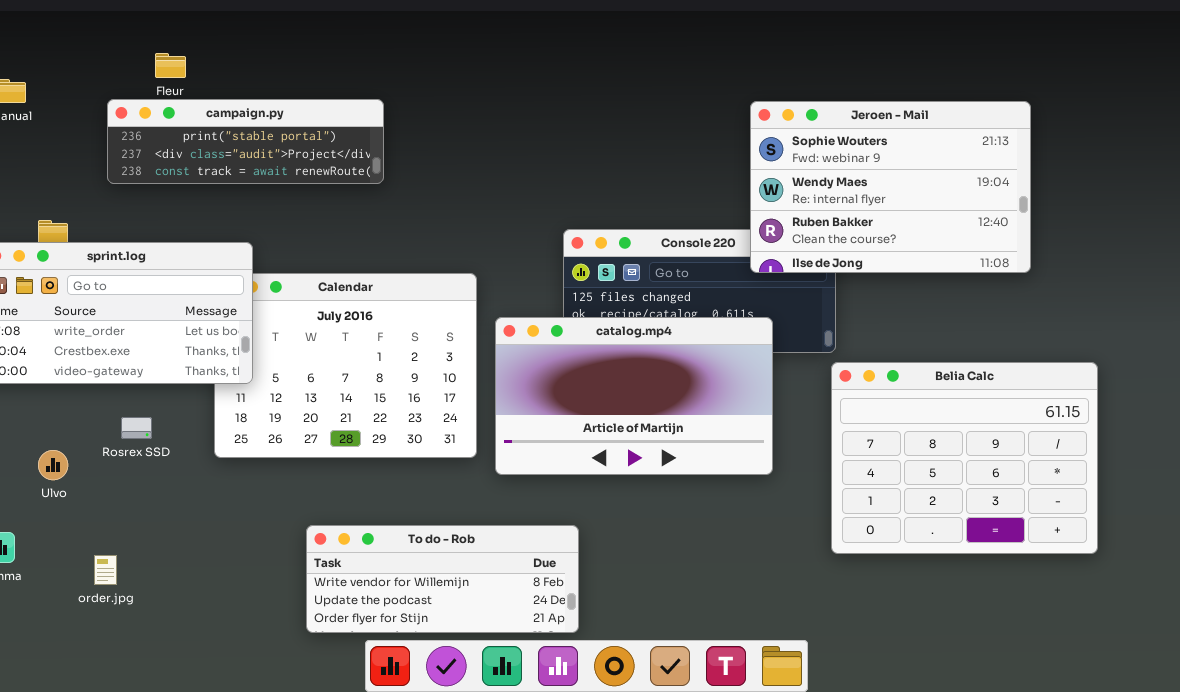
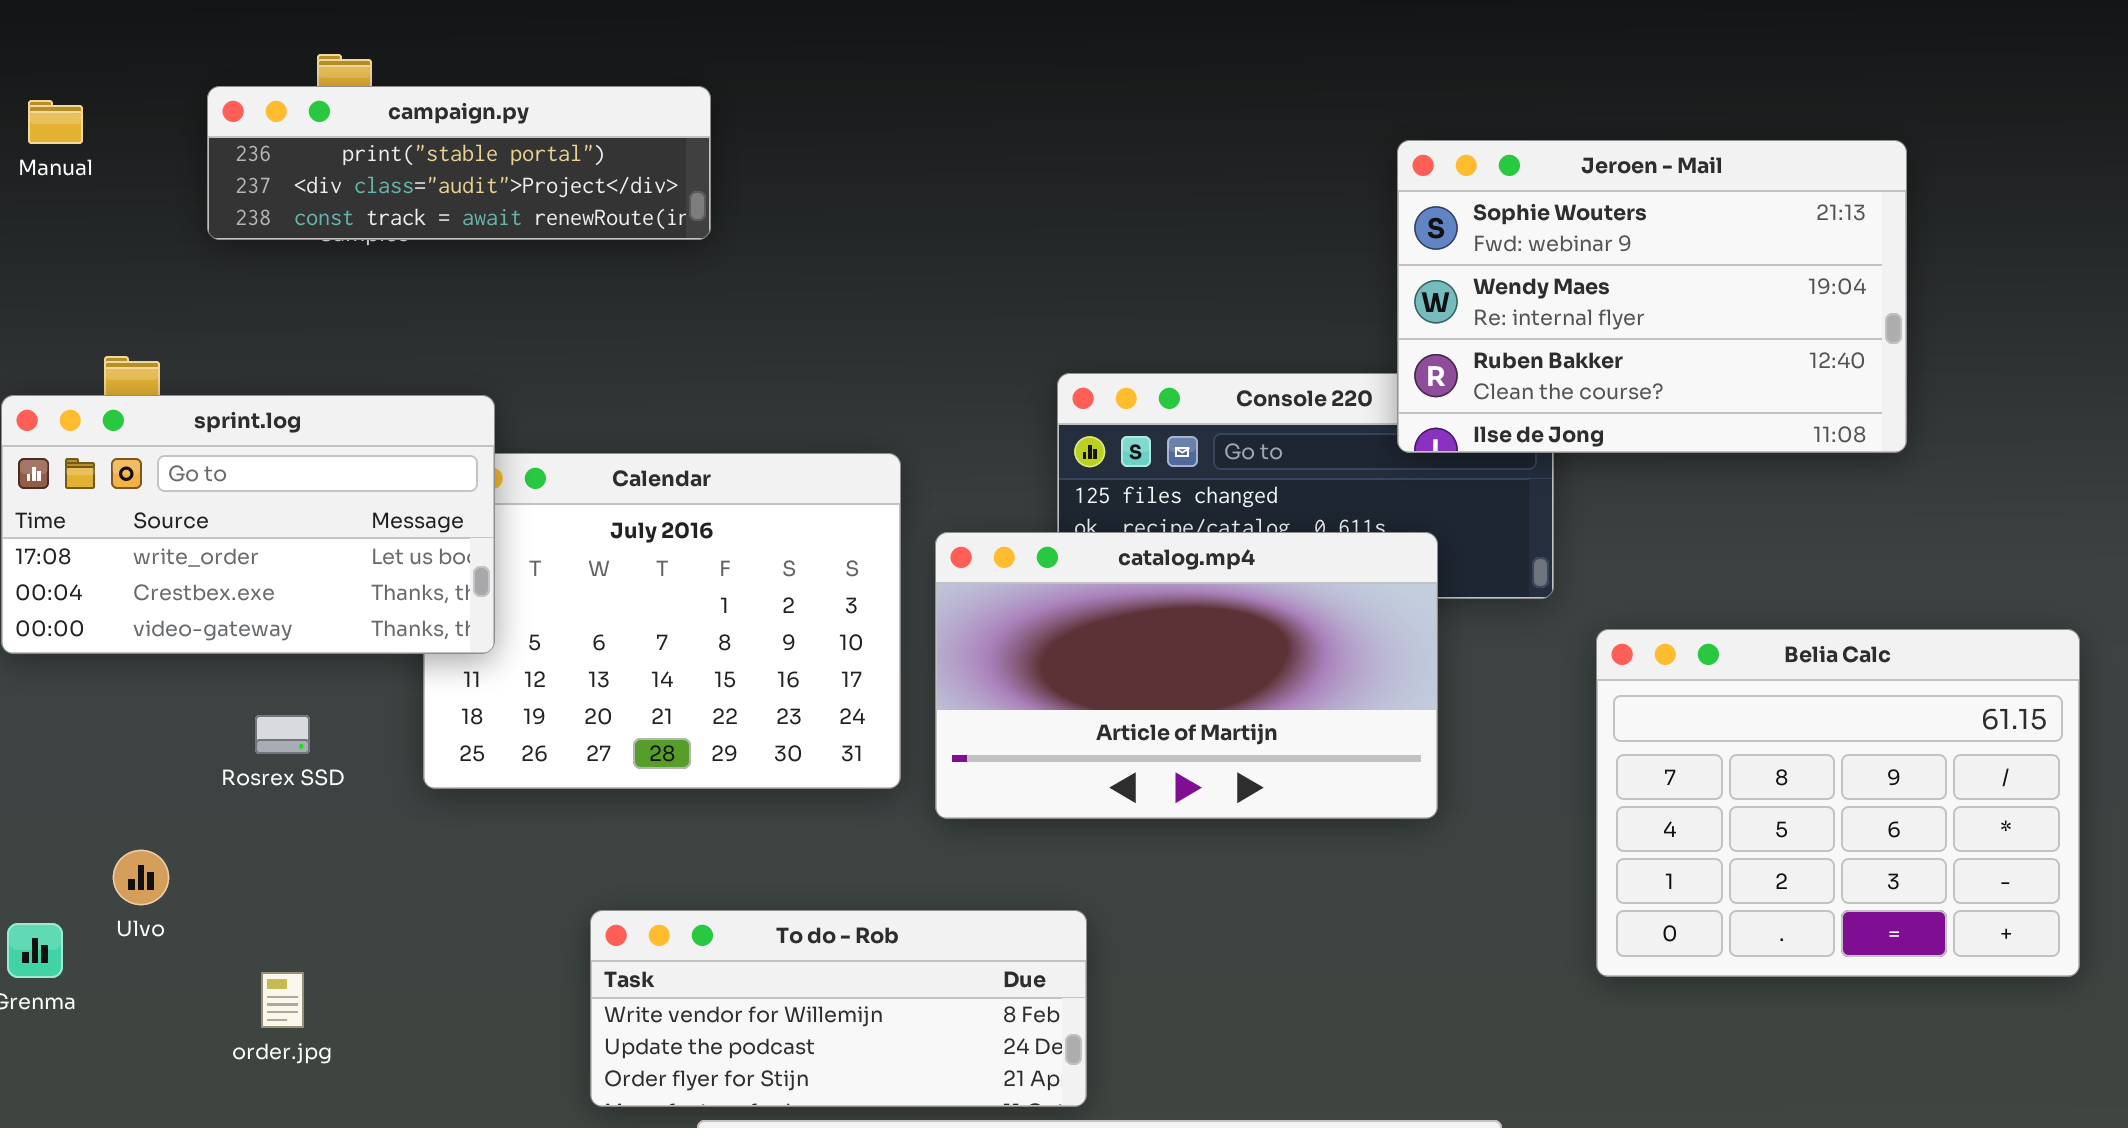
campaign.py: [107,99,384,184] -> [207,86,711,240], moved
Belia Calc: [831,362,1098,554] -> [1596,629,2080,977], moved
Ulvo: [38,450,68,480] -> [113,850,169,905], moved
order.jpg: [94,555,117,585] -> [261,972,304,1028], moved

